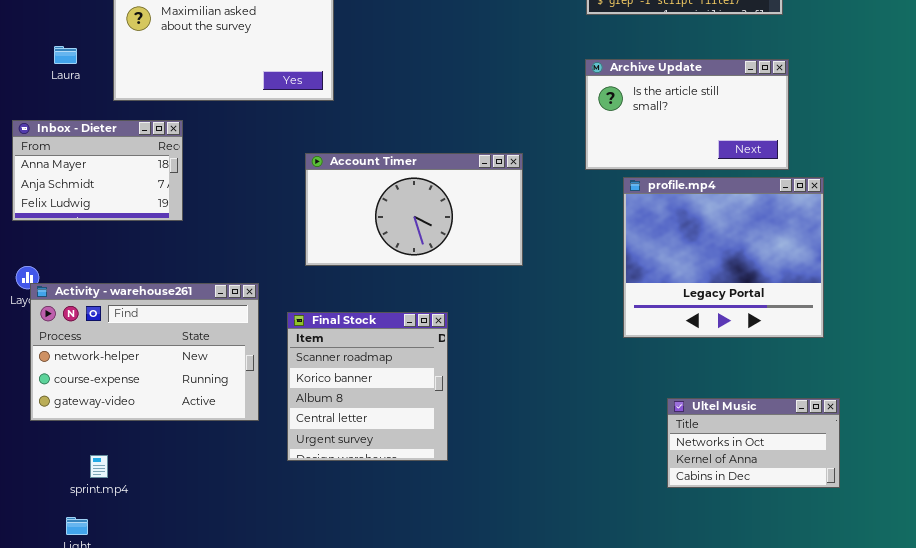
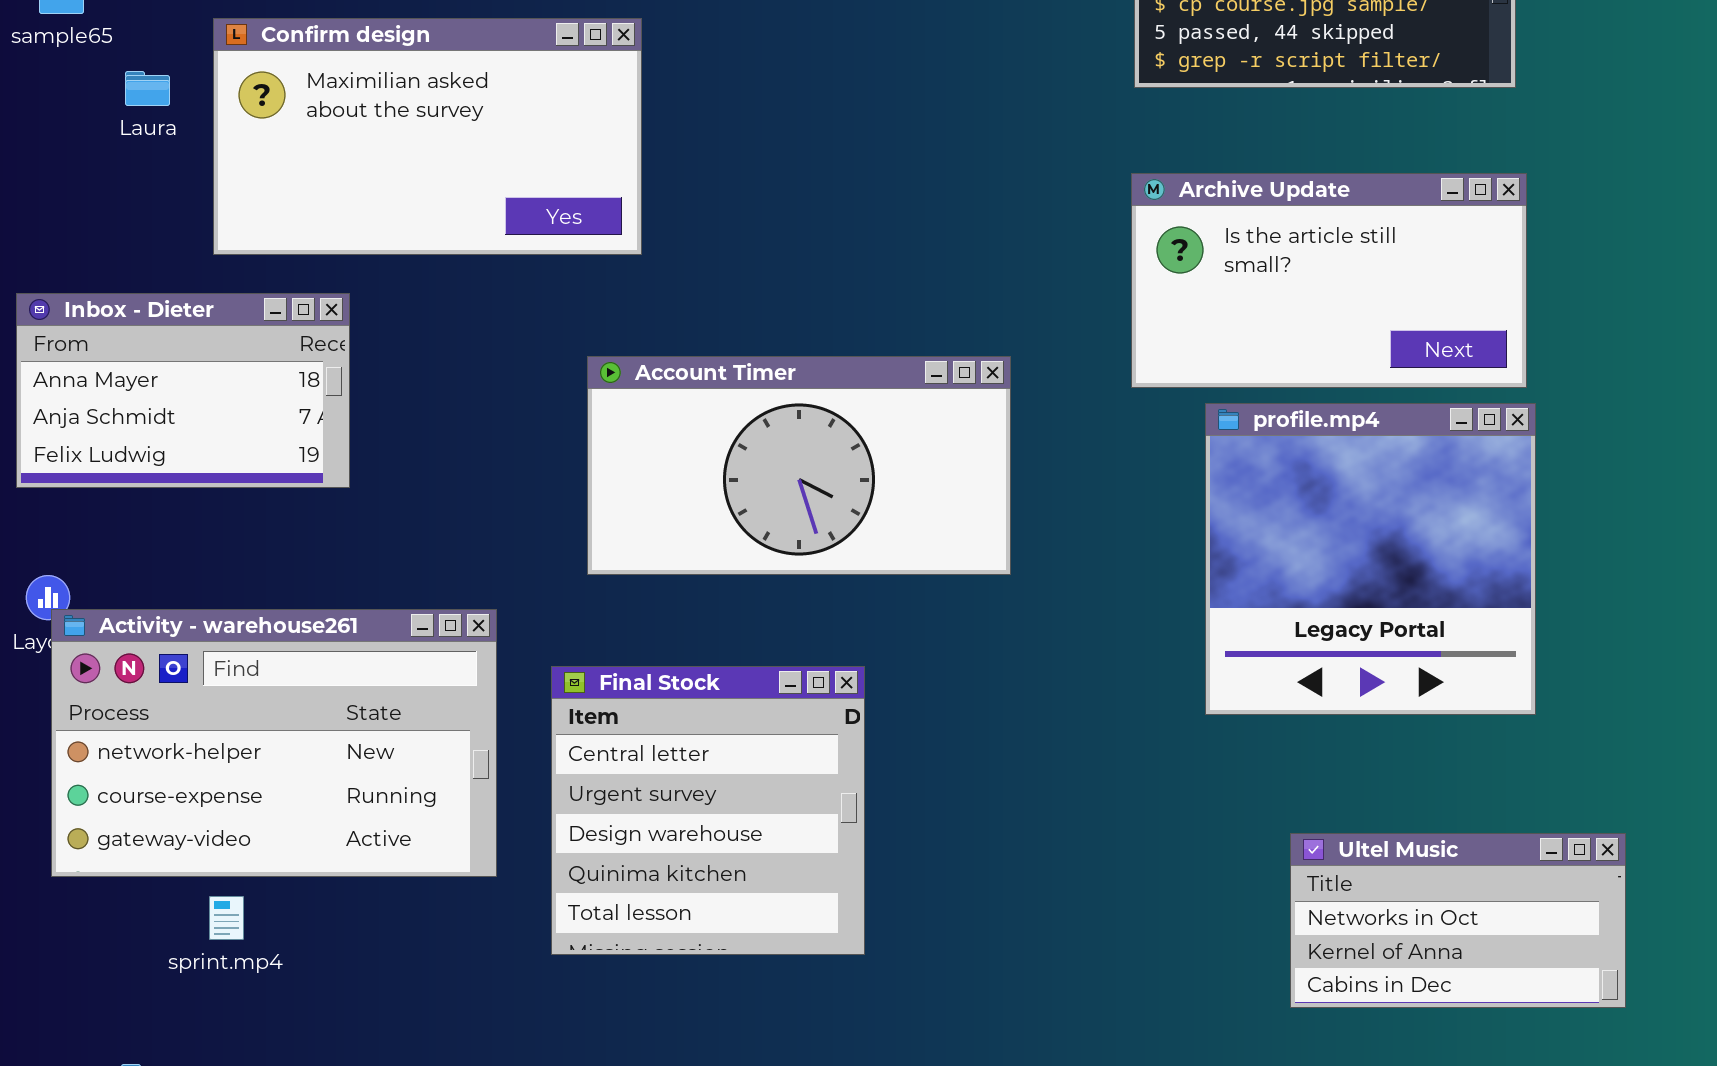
Laura: [54,46,77,64] -> [125,71,170,106], moved
profile.mp4: [623,177,824,338] -> [1205,403,1536,715], resized
Final Stock: [287,312,448,461] -> [551,666,865,955], scrolled down 3 rows
sprint.mp4: [90,455,108,478] -> [209,896,244,940], moved

